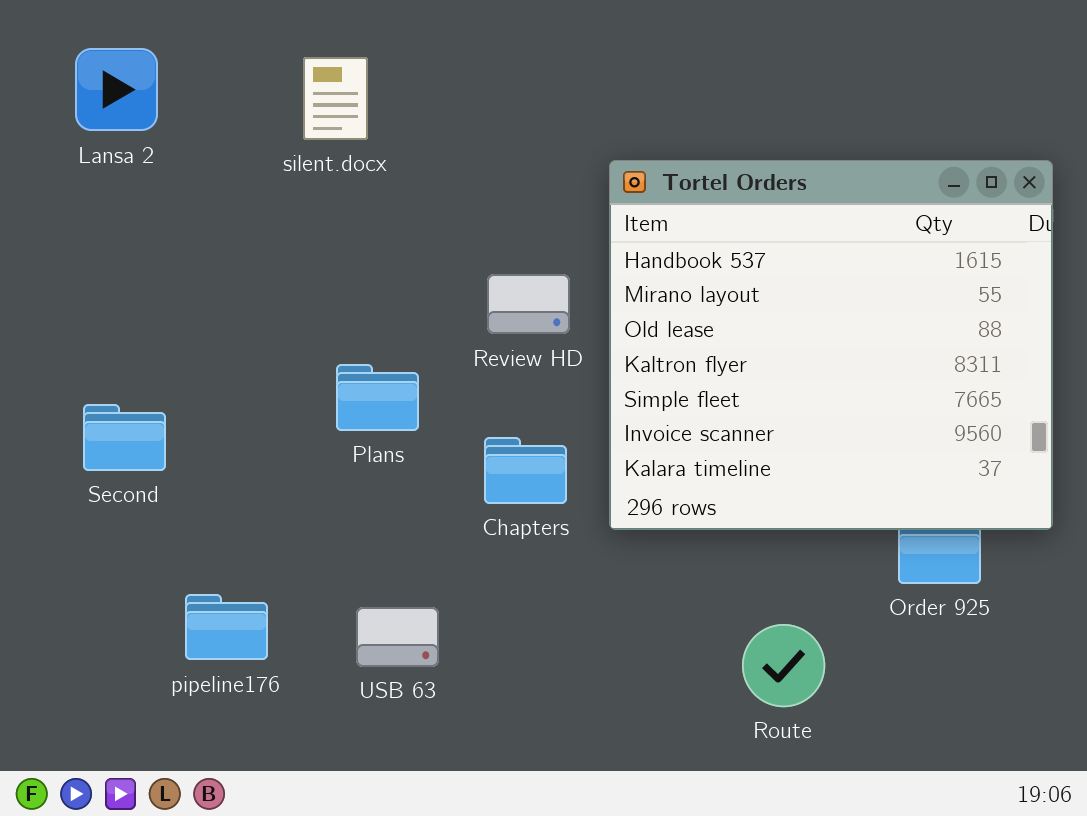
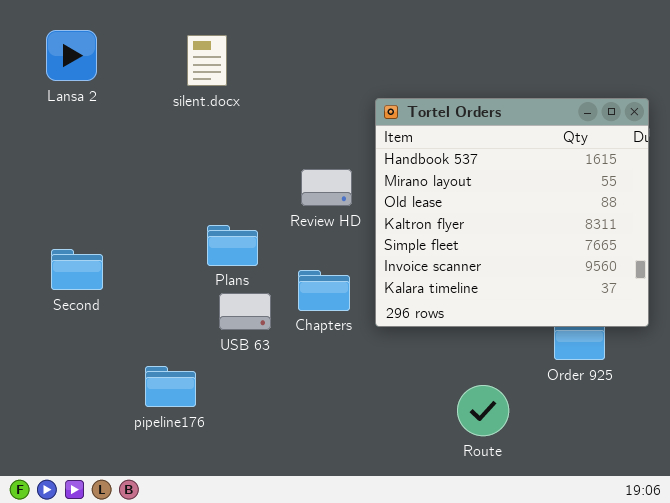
pipeline176: [185,594,268,660] -> [145,366,196,407], moved
USB 63: [356,607,439,667] -> [219,293,271,330], moved

